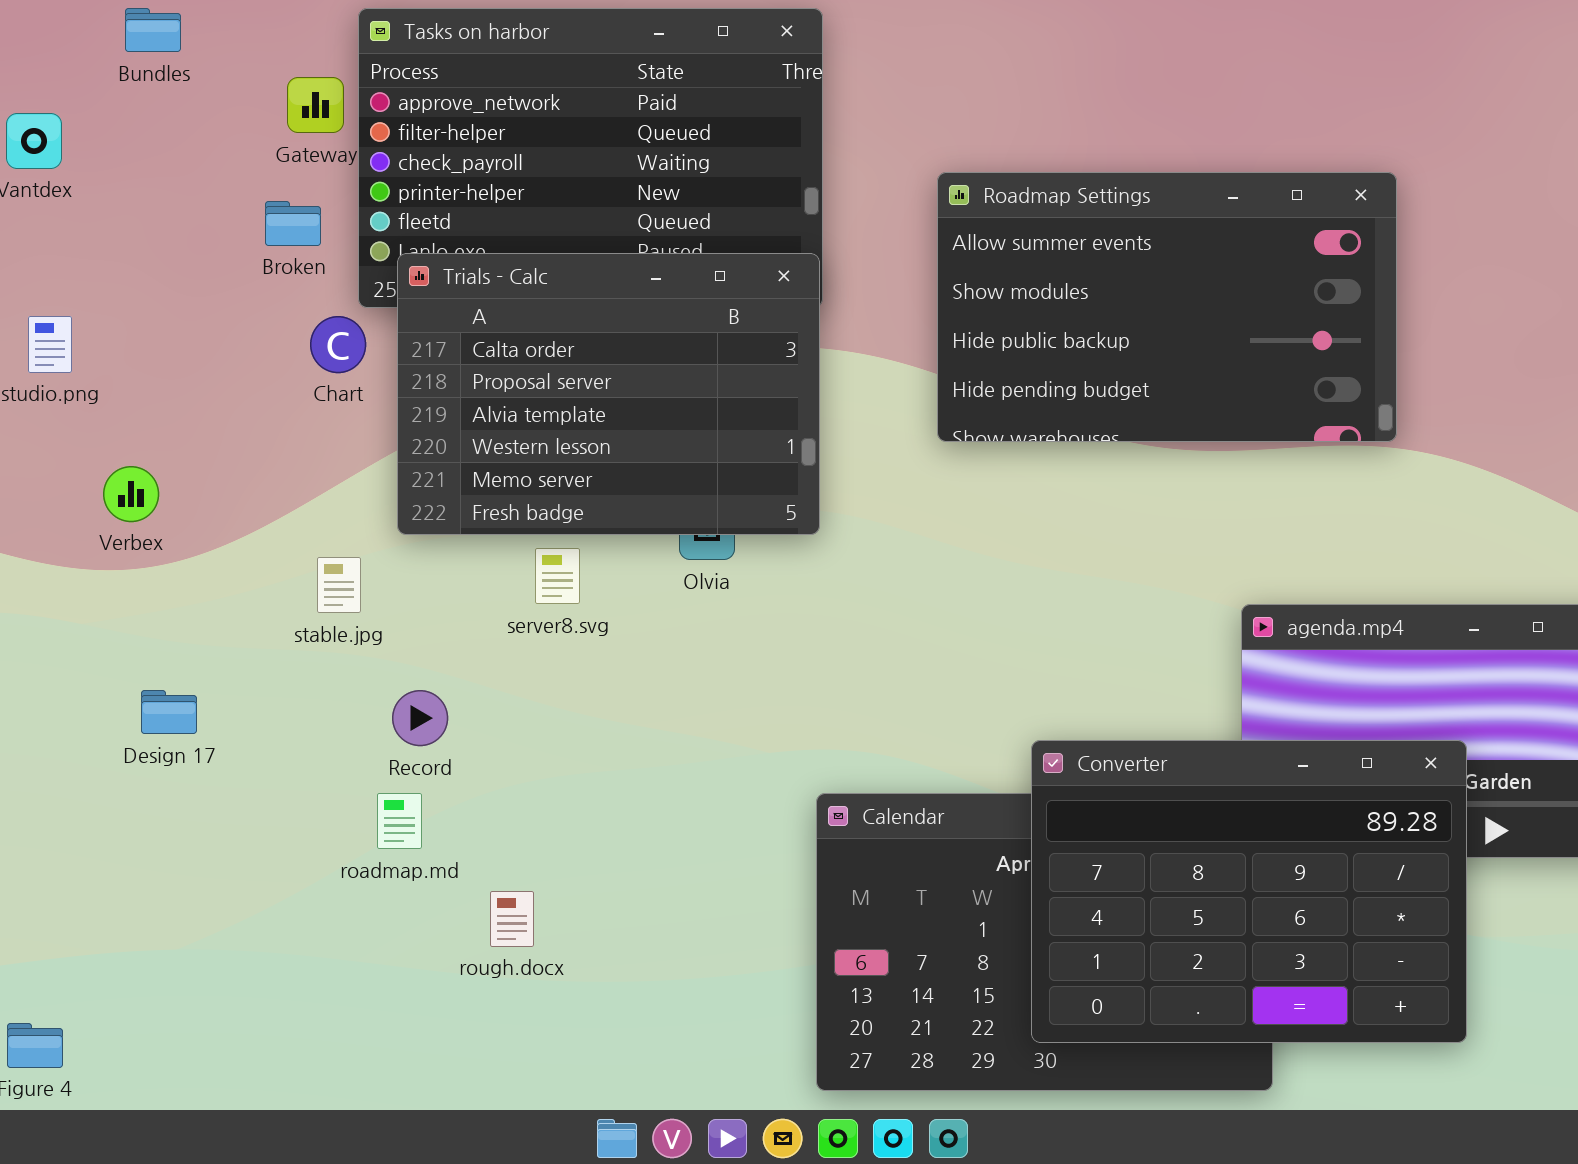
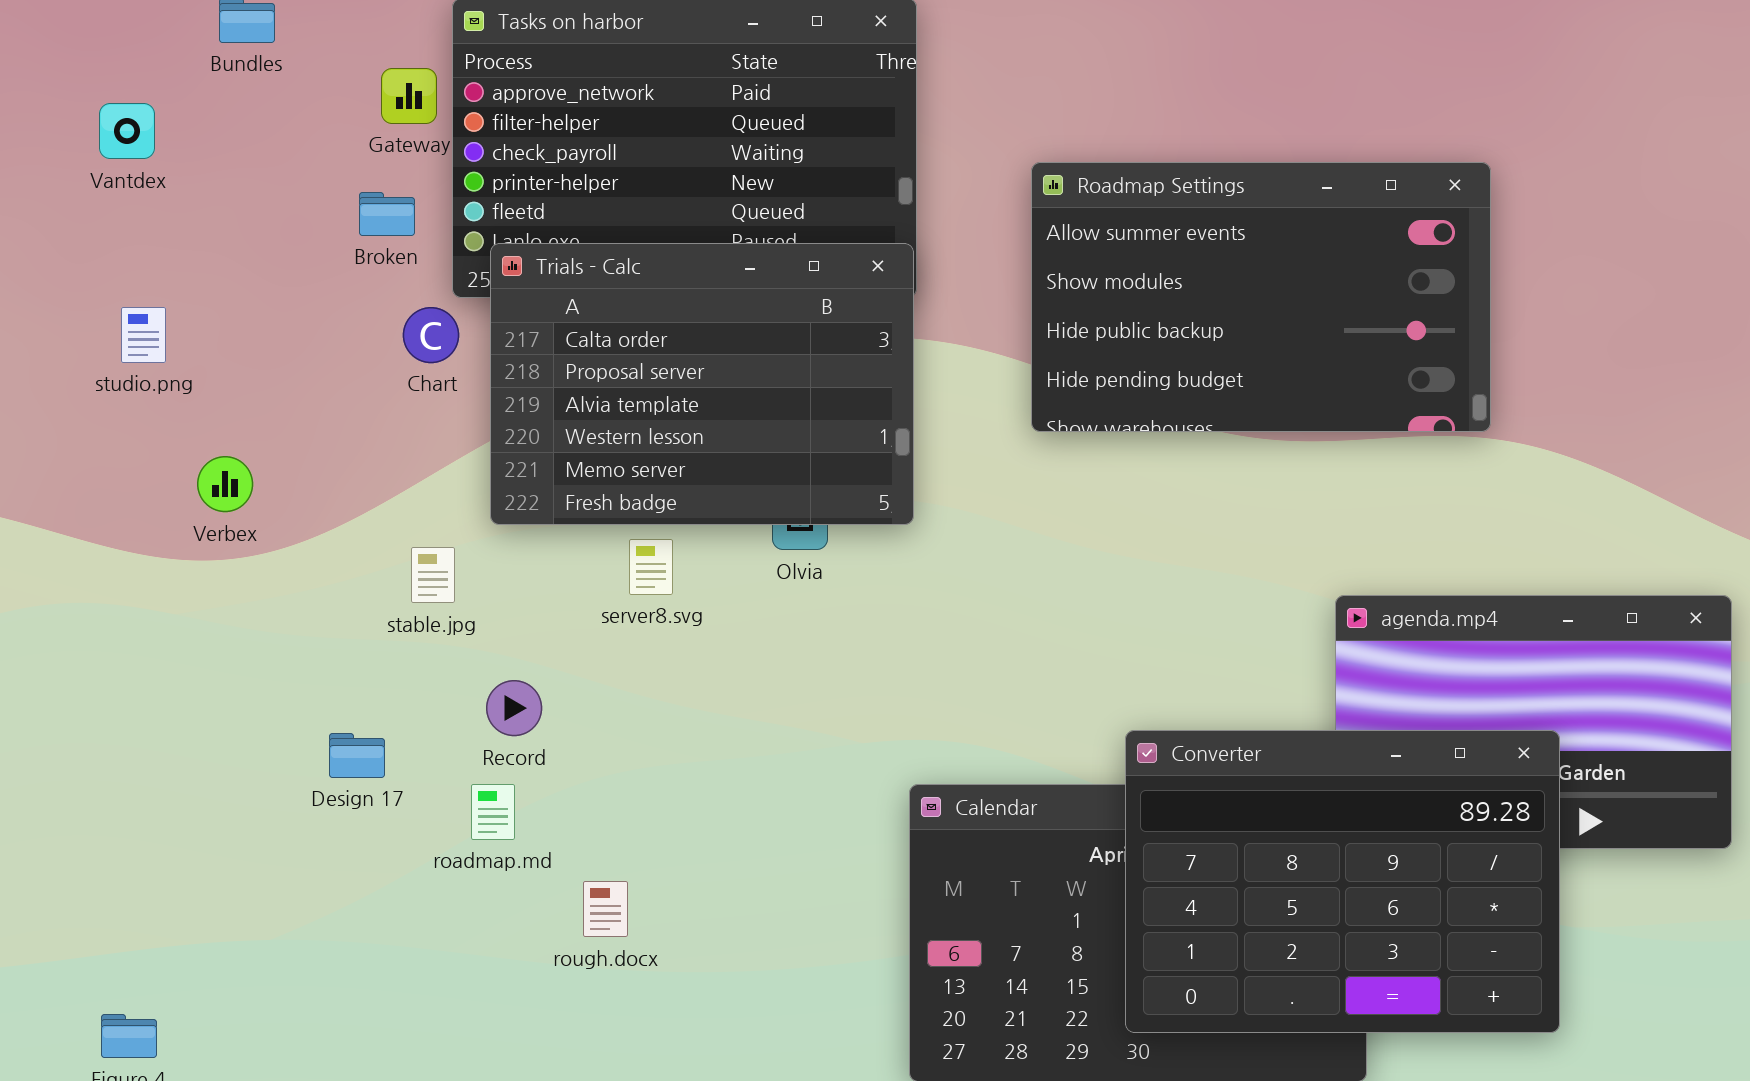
Design 17: [141,690,197,734] -> [329,733,385,778], moved

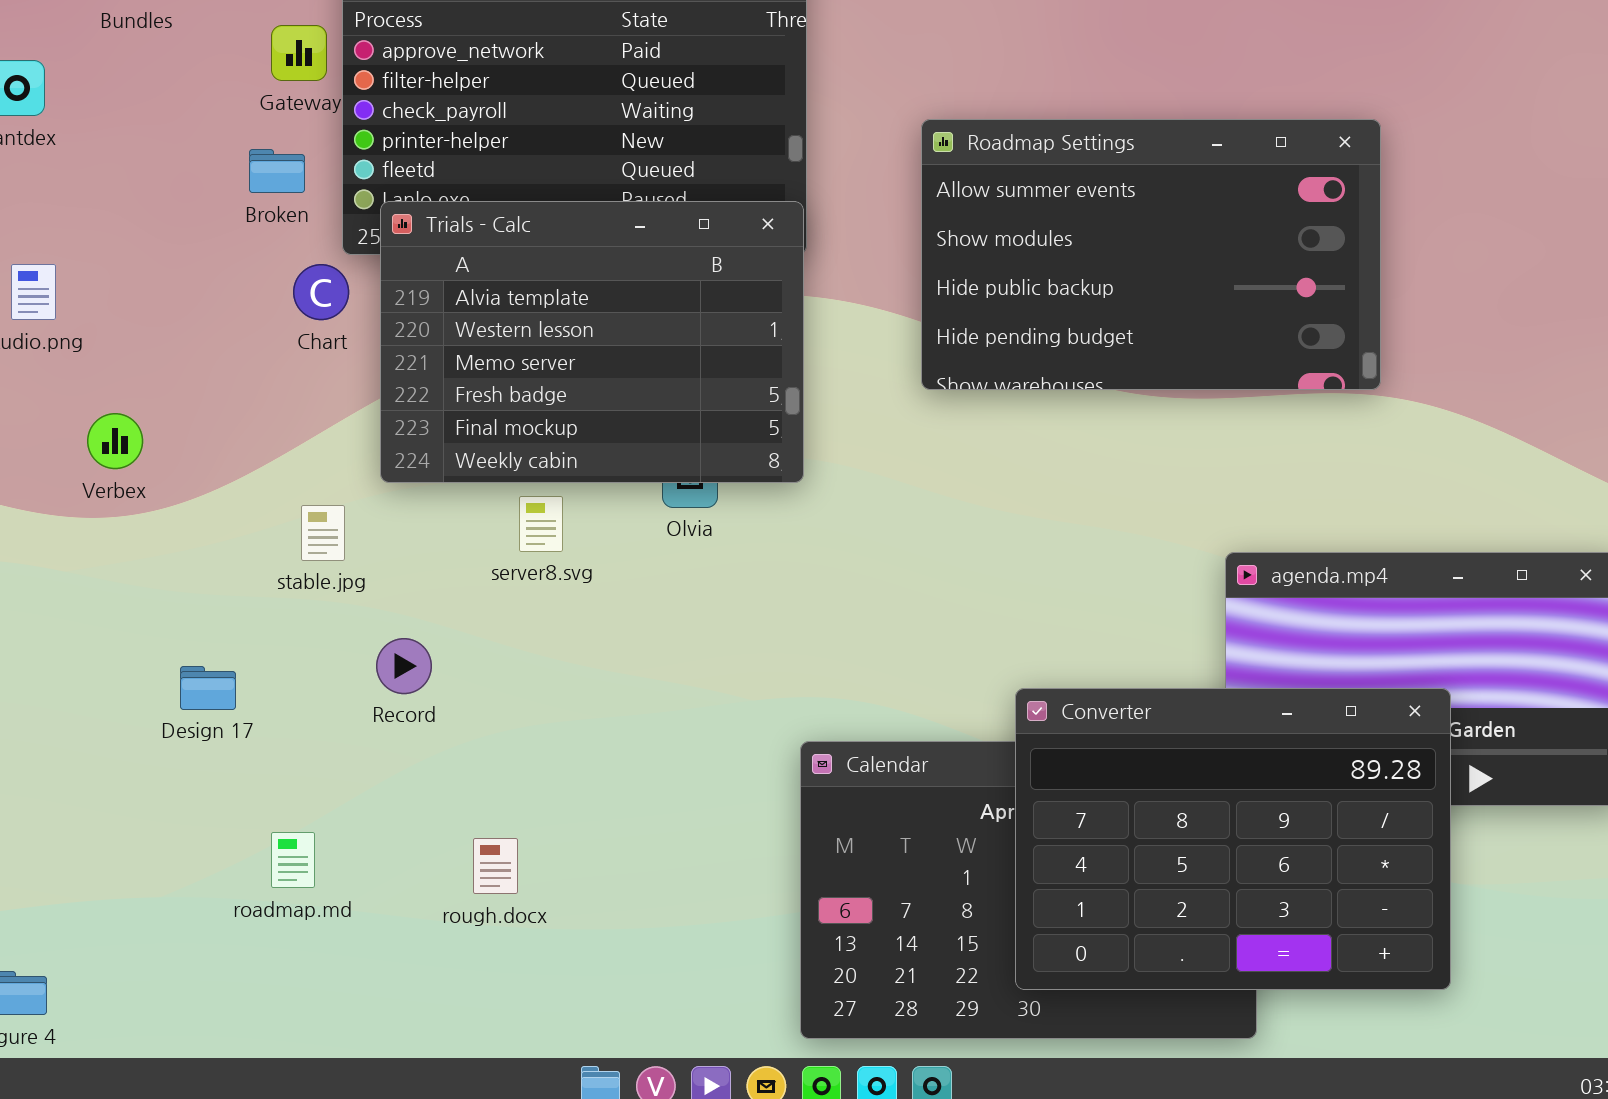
Trials - Calc: [490,243,914,525] -> [380,201,804,483], scrolled down 2 rows
Design 17: [329,733,385,778] -> [180,666,236,710], moved
roadmap.md: [471,784,515,840] -> [271,832,315,888], moved

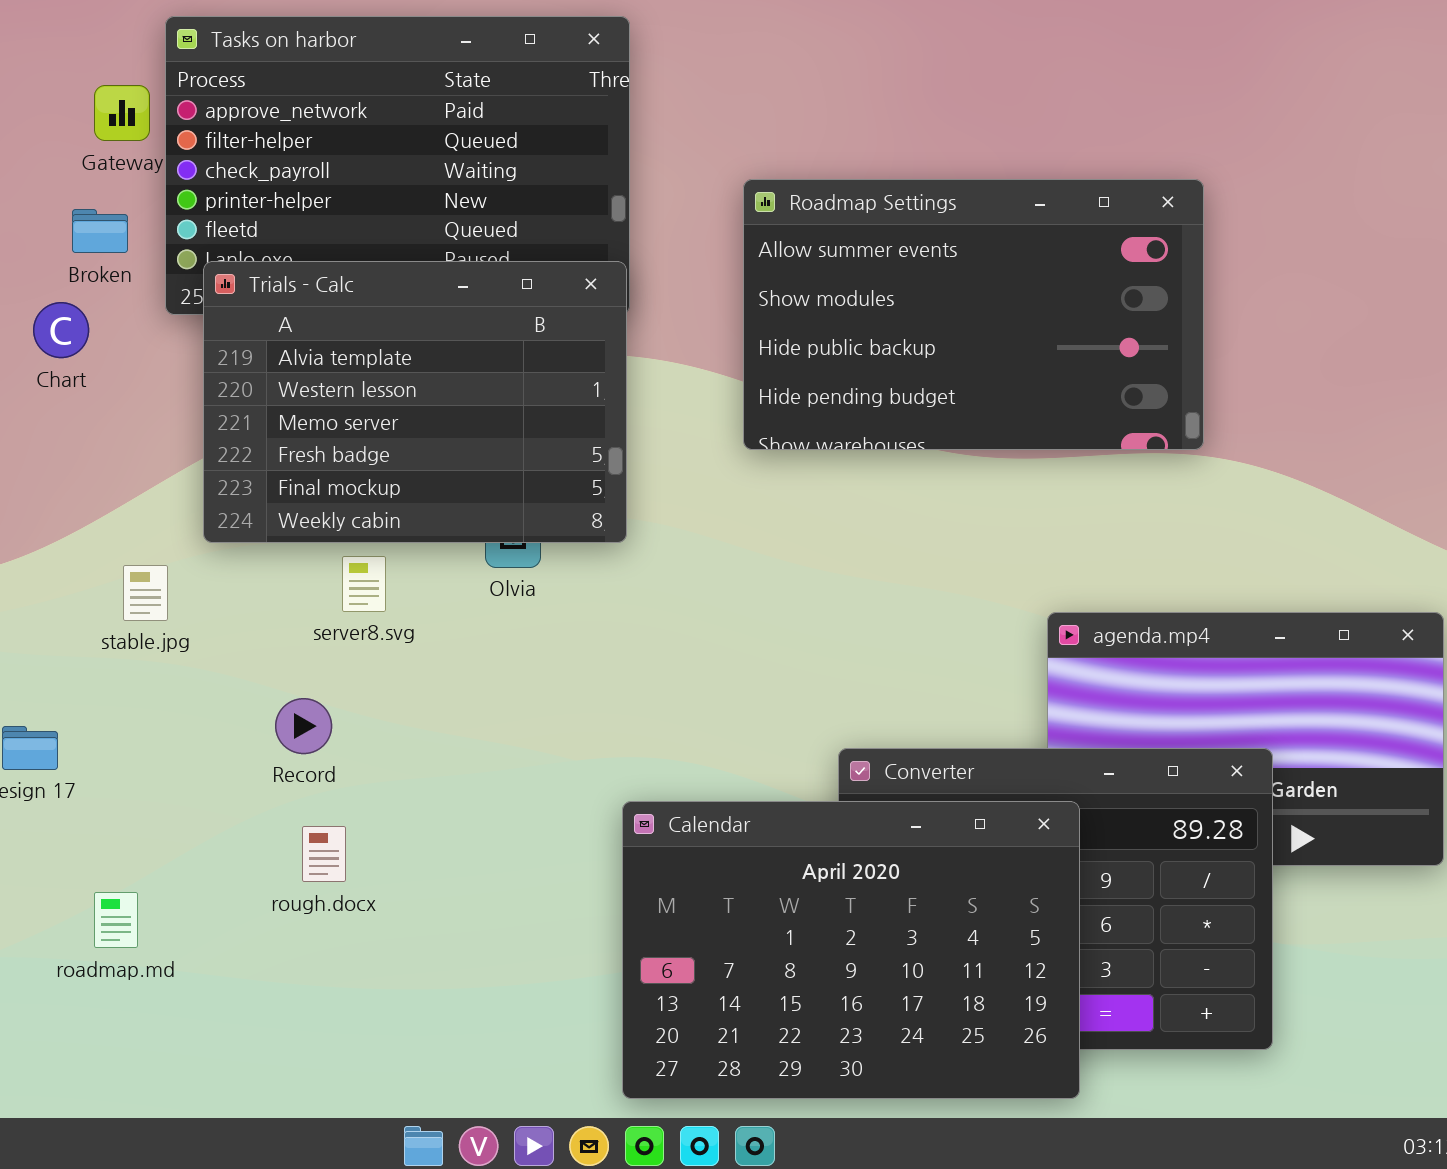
Chart: [293,264,349,320] -> [33,302,89,358], moved
Record: [376,638,432,694] -> [275,698,332,754], moved
Calendar: [800,741,1257,1039] -> [622,801,1080,1099], raised
rough.docx: [473,838,518,894] -> [302,826,346,882], moved

